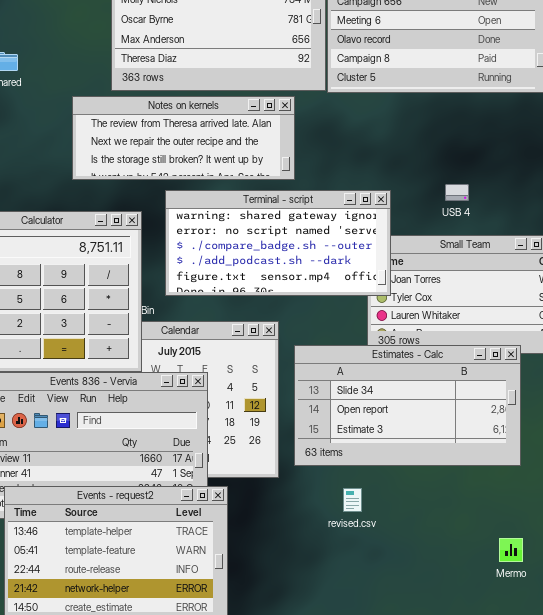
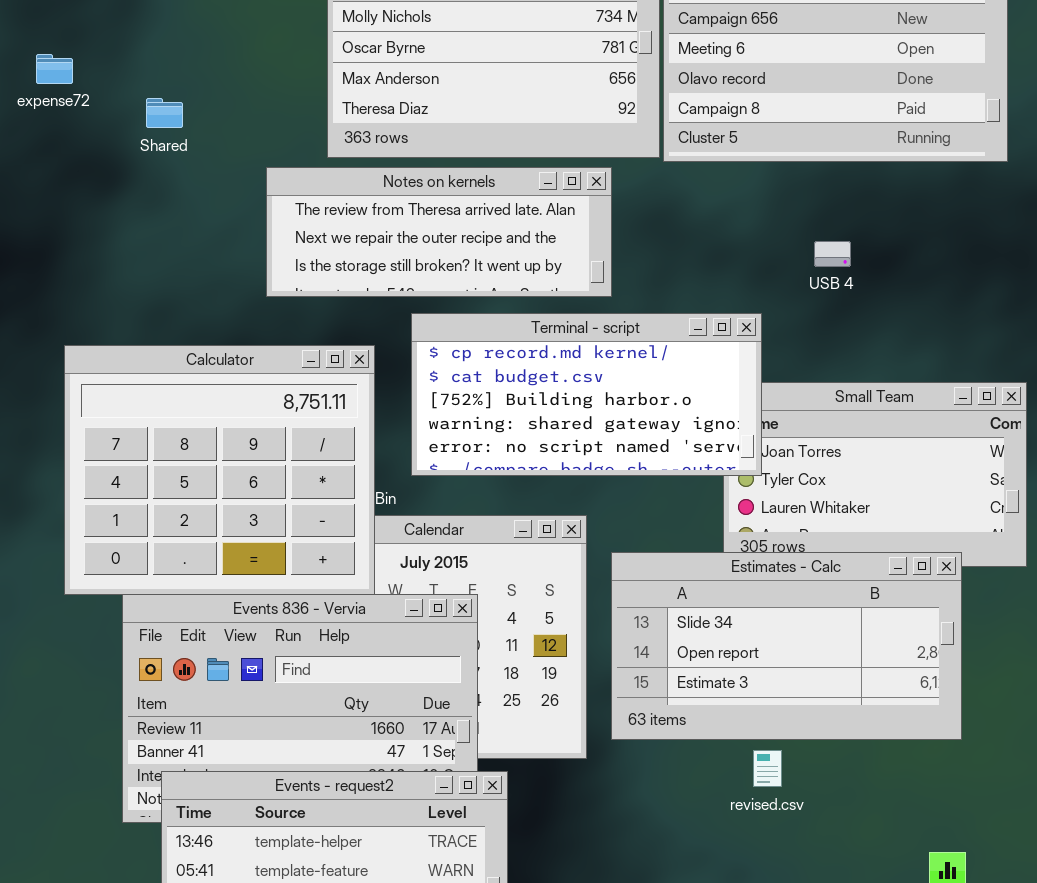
USB 4: [445,184,469,201] -> [814,241,851,267], moved
Terminal - script: [165,190,391,296] -> [411,313,762,476], scrolled up 3 rows
revised.csv: [343,488,362,512] -> [753,750,782,787], moved

